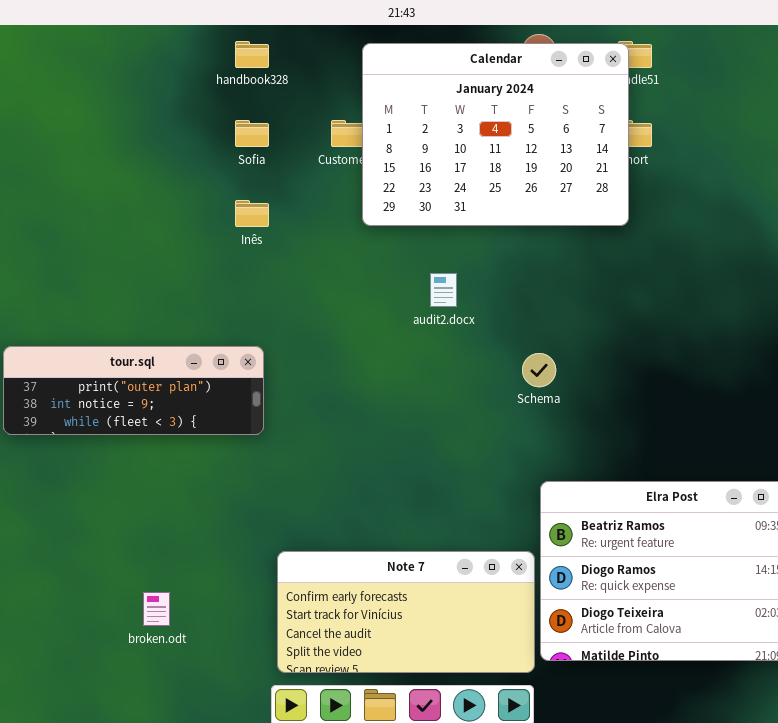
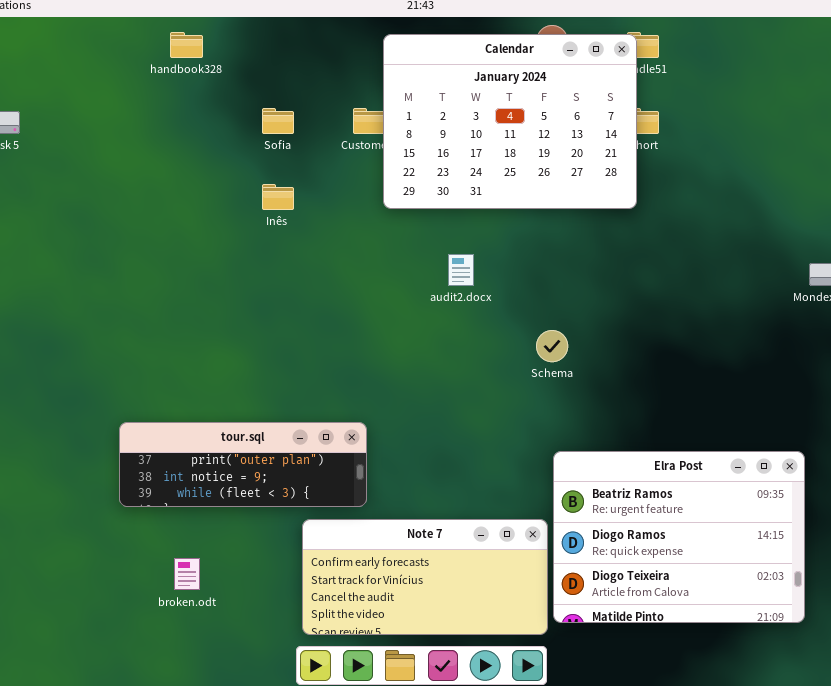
handbook328: [235,41,269,68] -> [170,32,203,58], moved
tour.sql: [3,346,264,435] -> [119,422,367,507], moved

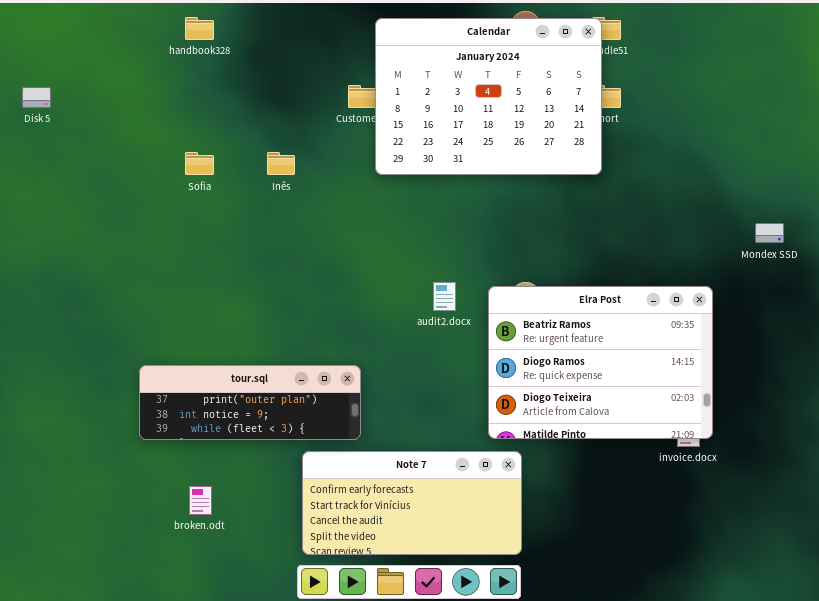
Sofia: [262,108,294,134] -> [185,152,214,175], moved
audit2.docx: [448,254,474,286] -> [433,282,456,311], moved
Elra Post: [553,451,805,623] -> [488,286,713,439], moved

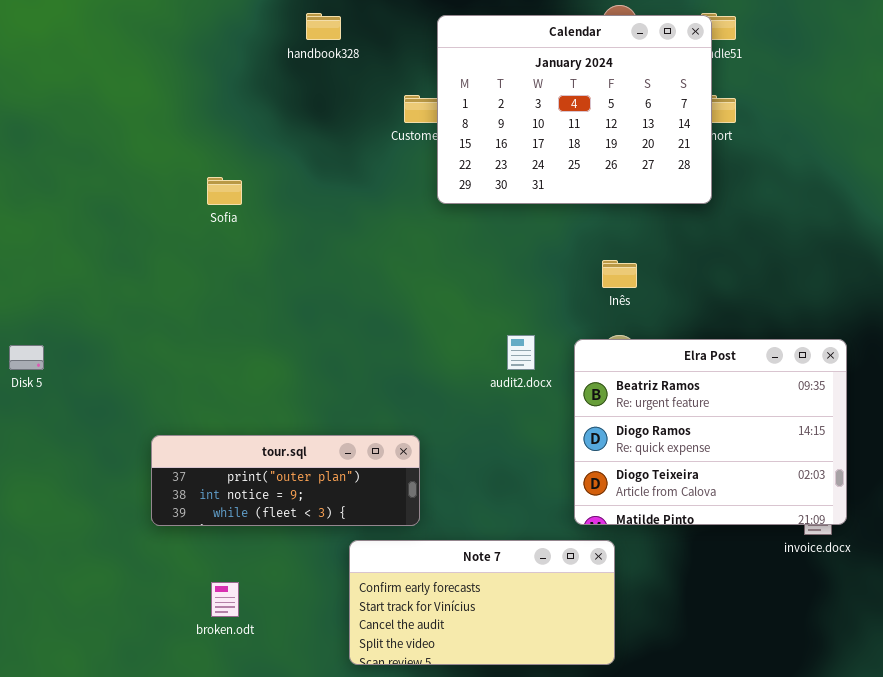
handbook328: [185,17,214,40] -> [306,13,341,40], moved
Disk 5: [22,87,51,108] -> [9,345,44,370], moved
Inês: [267,152,295,175] -> [602,260,637,288], moved

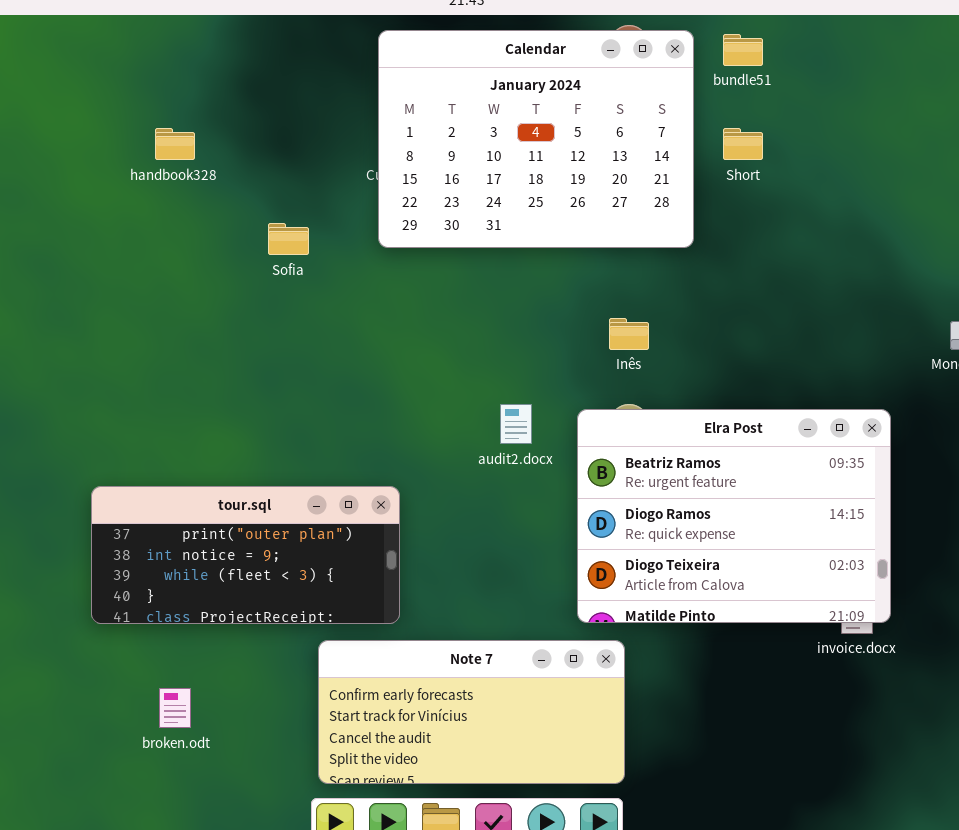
handbook328: [306,13,341,40] -> [155,128,195,160], moved
Calendar: [437,15,712,204] -> [378,30,694,248], moved
Sofia: [207,177,242,205] -> [268,223,309,255], moved
tour.sql: [151,435,420,526] -> [91,486,400,624], resized

